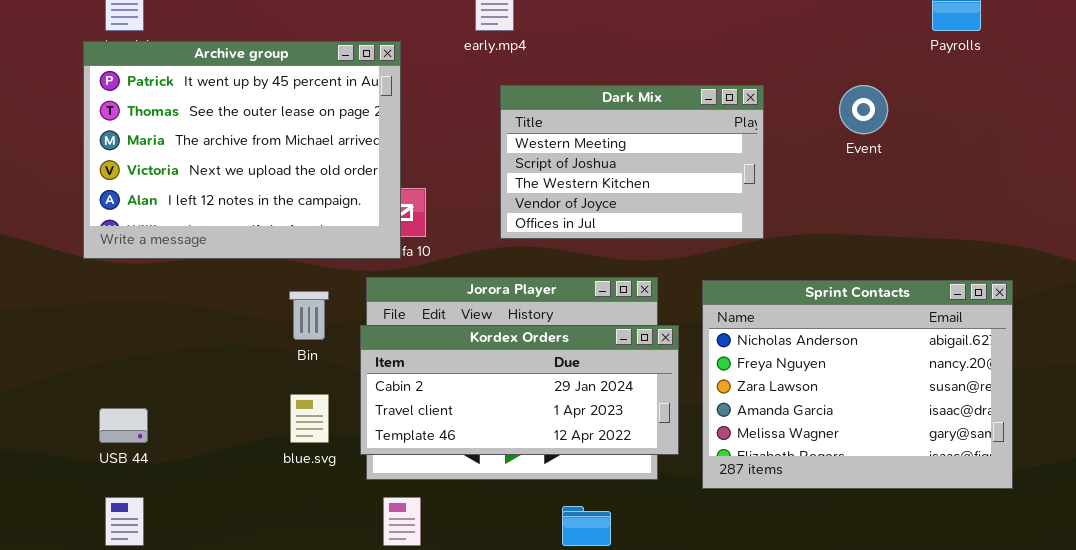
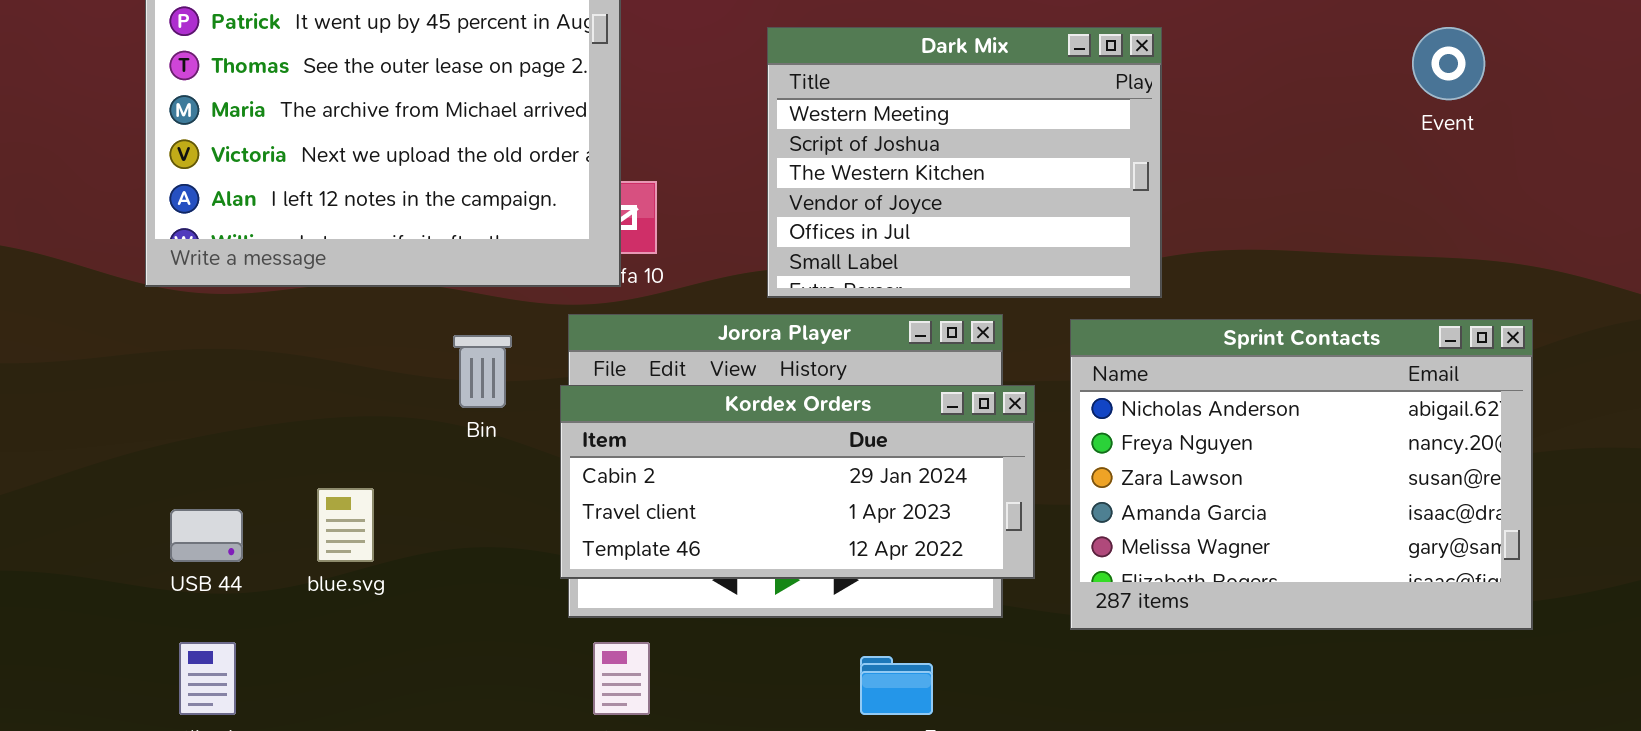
Dark Mix: [500,85,764,239] -> [767,27,1162,298], resized
Event: [839,85,888,134] -> [1412,27,1485,100], moved
blue.svg: [290,394,329,443] -> [317,488,374,562], moved

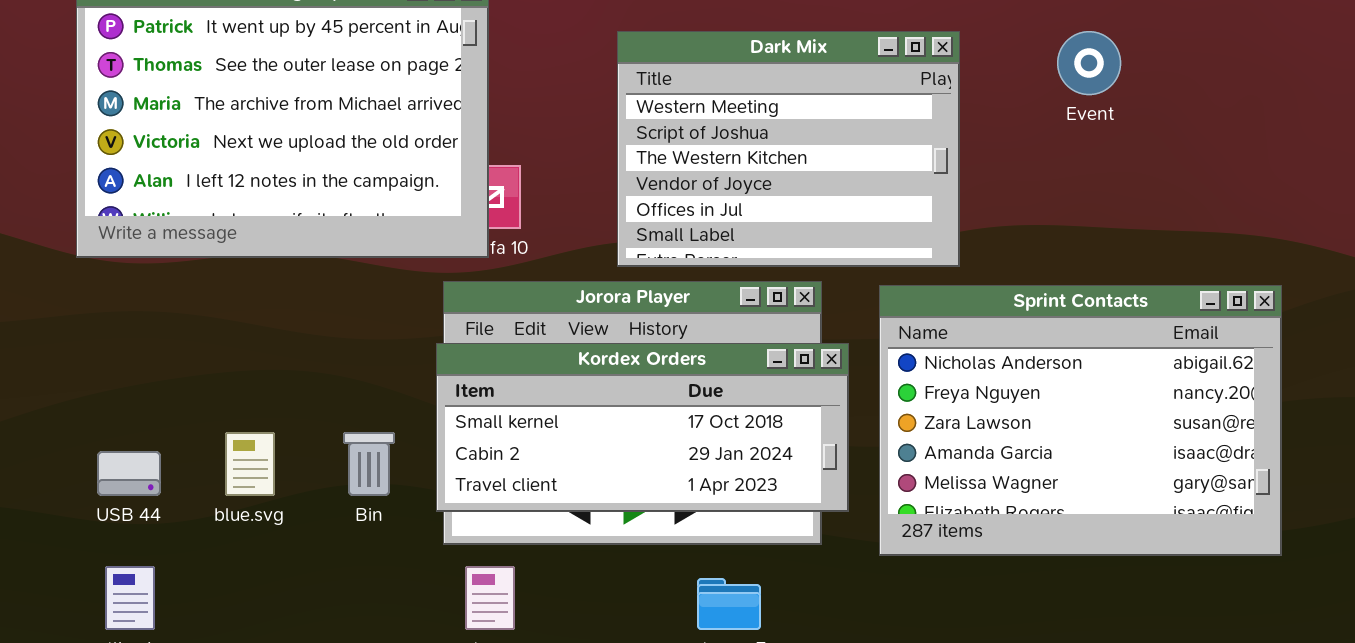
Event: [1412,27,1485,100] -> [1057,31,1121,95], moved
Bin: [453,335,512,408] -> [343,432,395,496], moved
Kordex Orders: [560,385,1035,579] -> [436,343,849,512], scrolled up 1 row

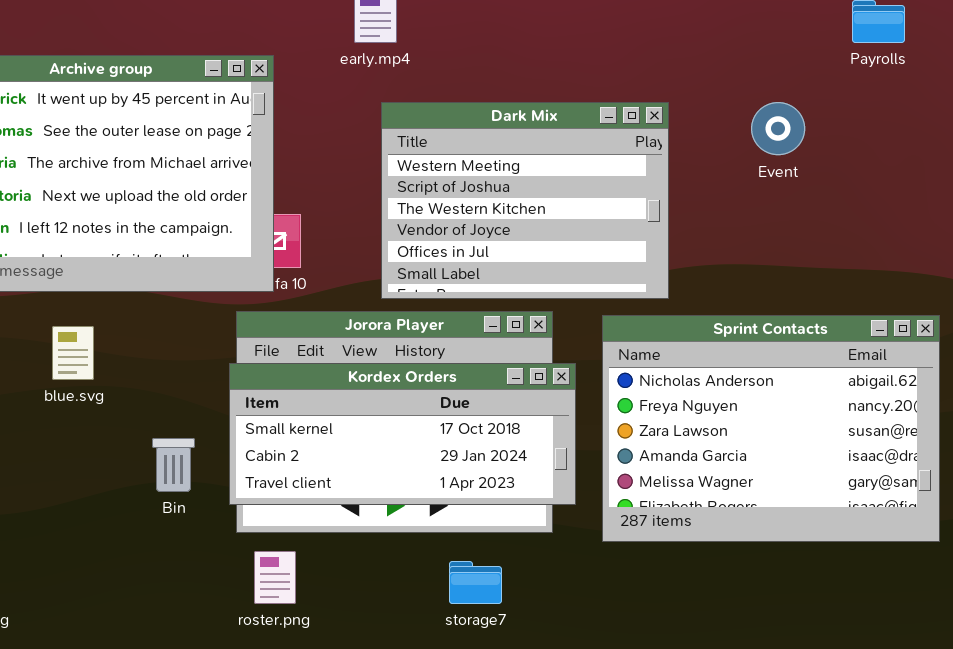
blue.svg: [225,432,275,496] -> [52,326,94,380], moved

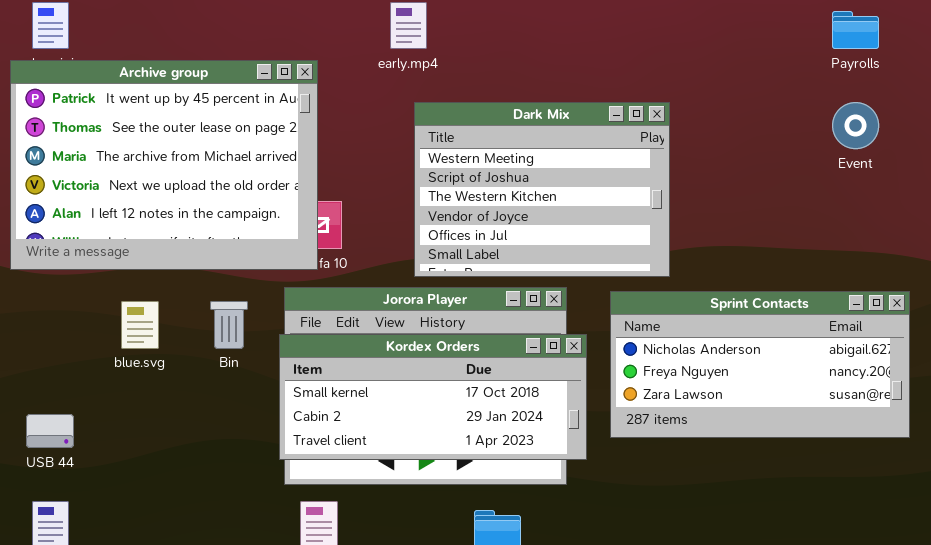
Event: [751,102,805,155] -> [832,102,879,149], moved
Sprint Contacts: [602,315,940,542] -> [610,291,910,438], resized
Bin: [152,438,195,492] -> [210,301,248,349], moved

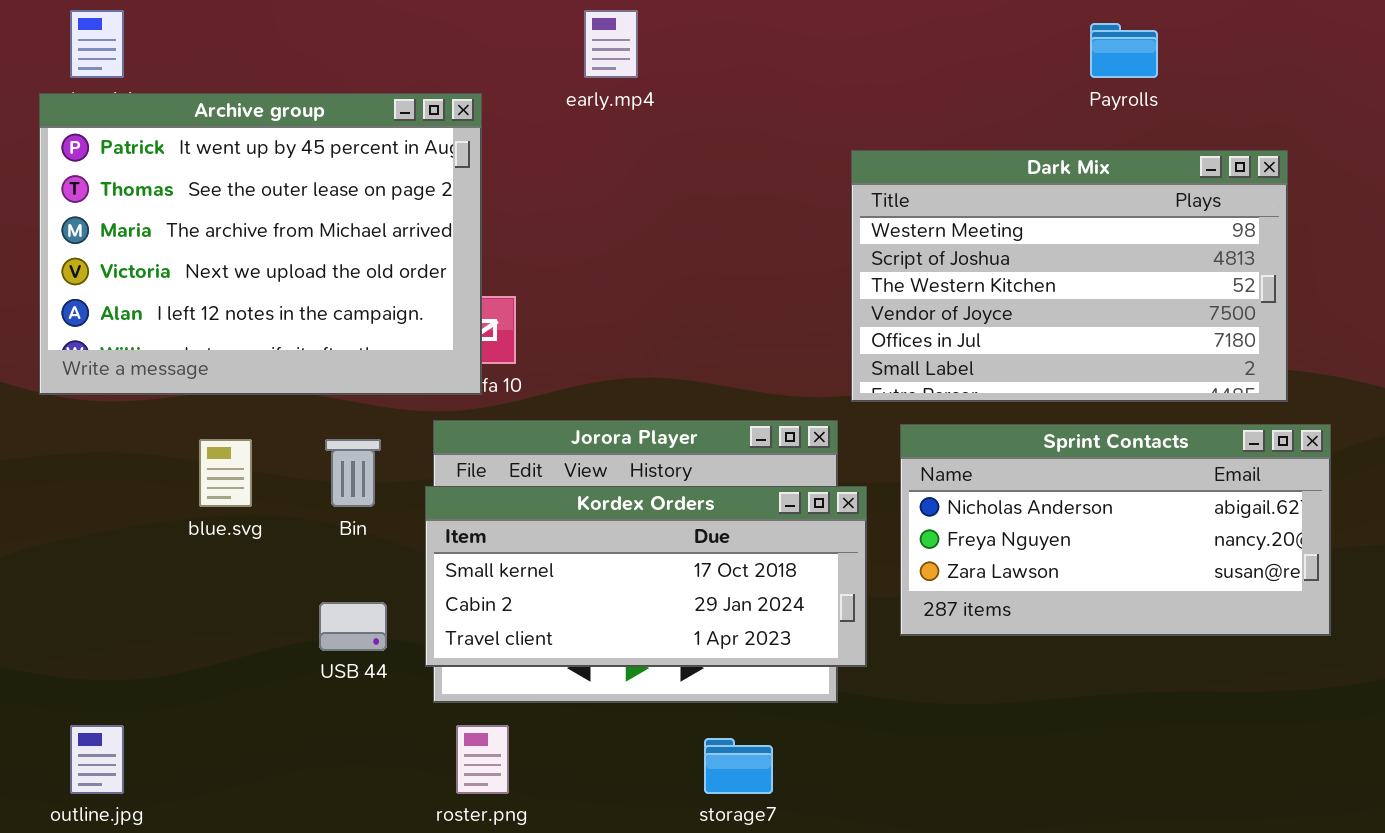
Payrolls: [832,11,879,49] -> [1090,23,1158,78], moved
Dark Mix: [414,102,670,277] -> [851,150,1288,402], moved, resized
USB 44: [26,414,74,448] -> [319,602,387,651], moved

